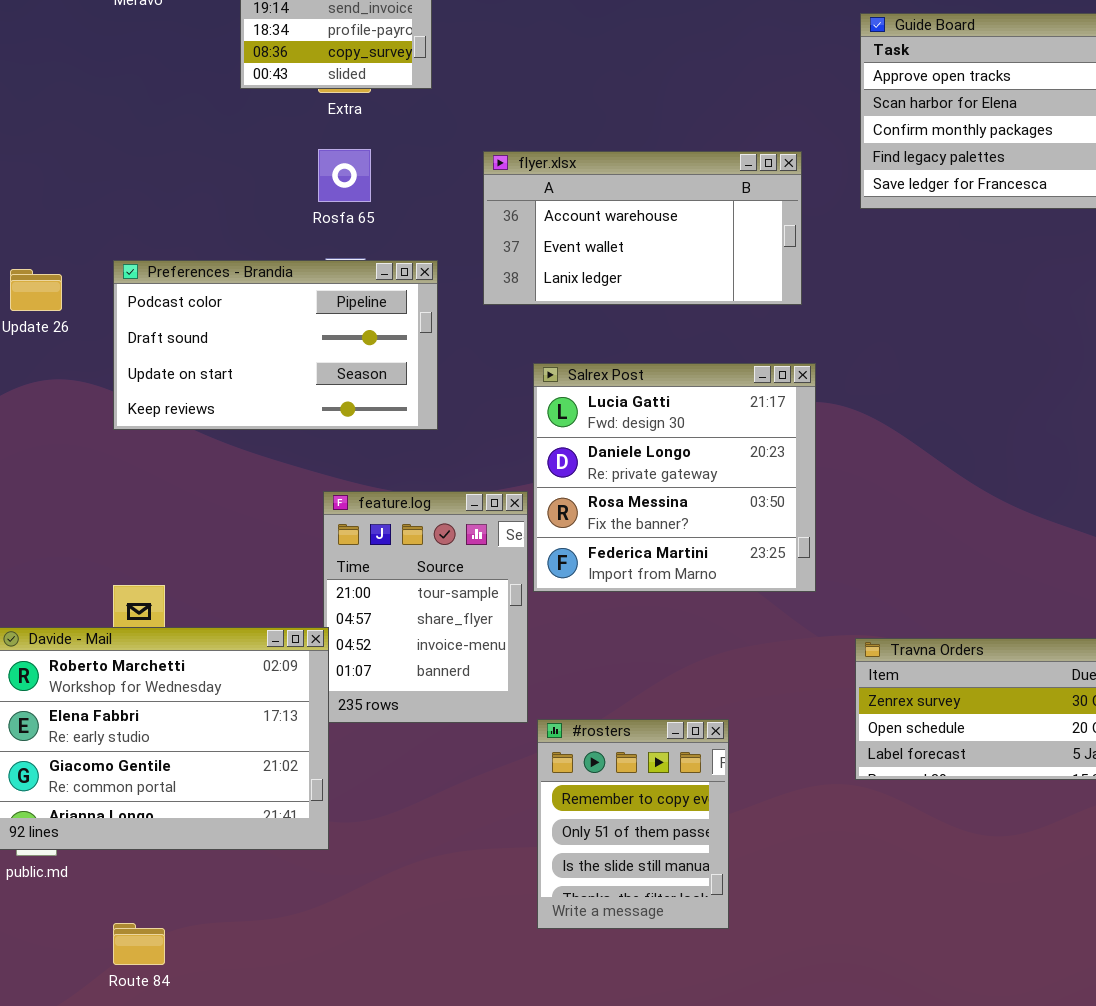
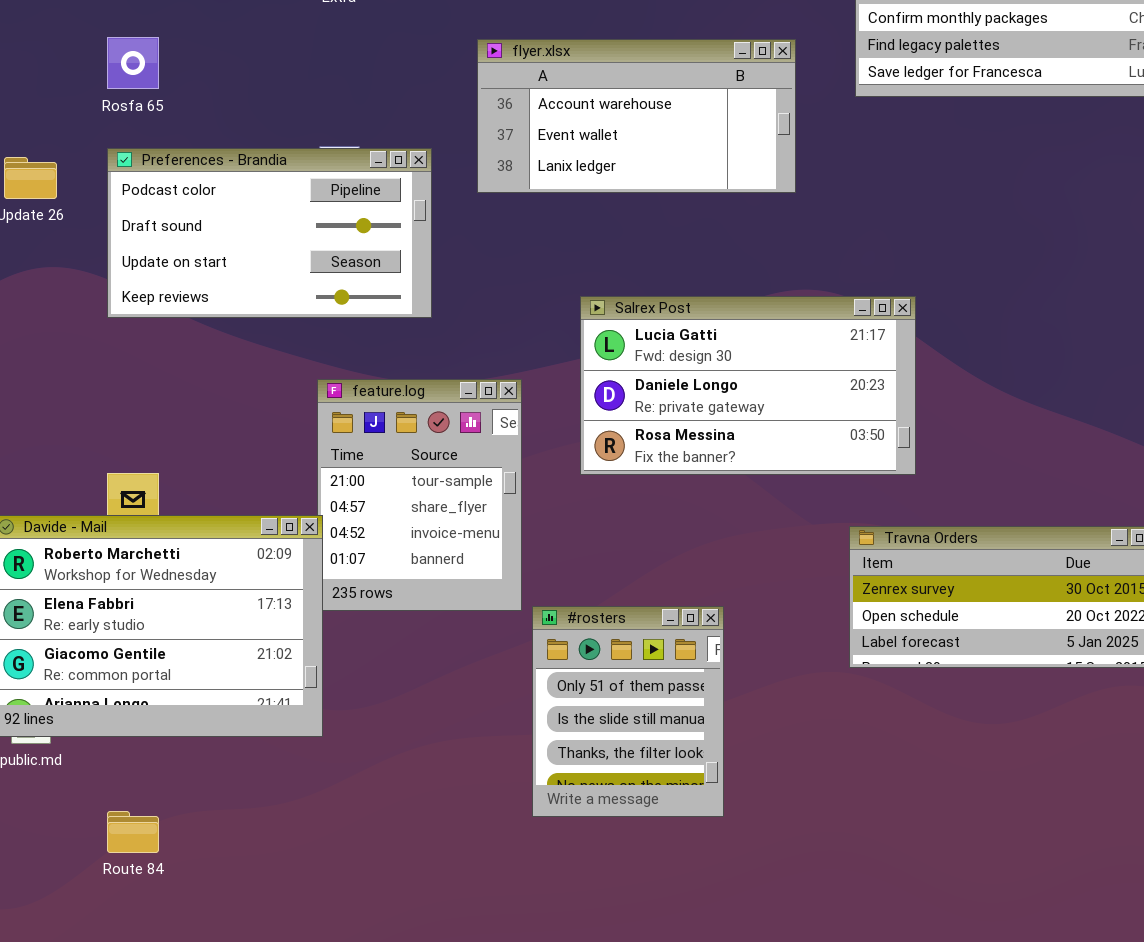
Rosfa 65: [318,149,371,202] -> [107,37,159,89], moved
Salrex Post: [533,363,816,592] -> [580,296,916,475], moved, resized
#rosters: [537,719,729,929] -> [532,606,724,817], scrolled down 1 row

